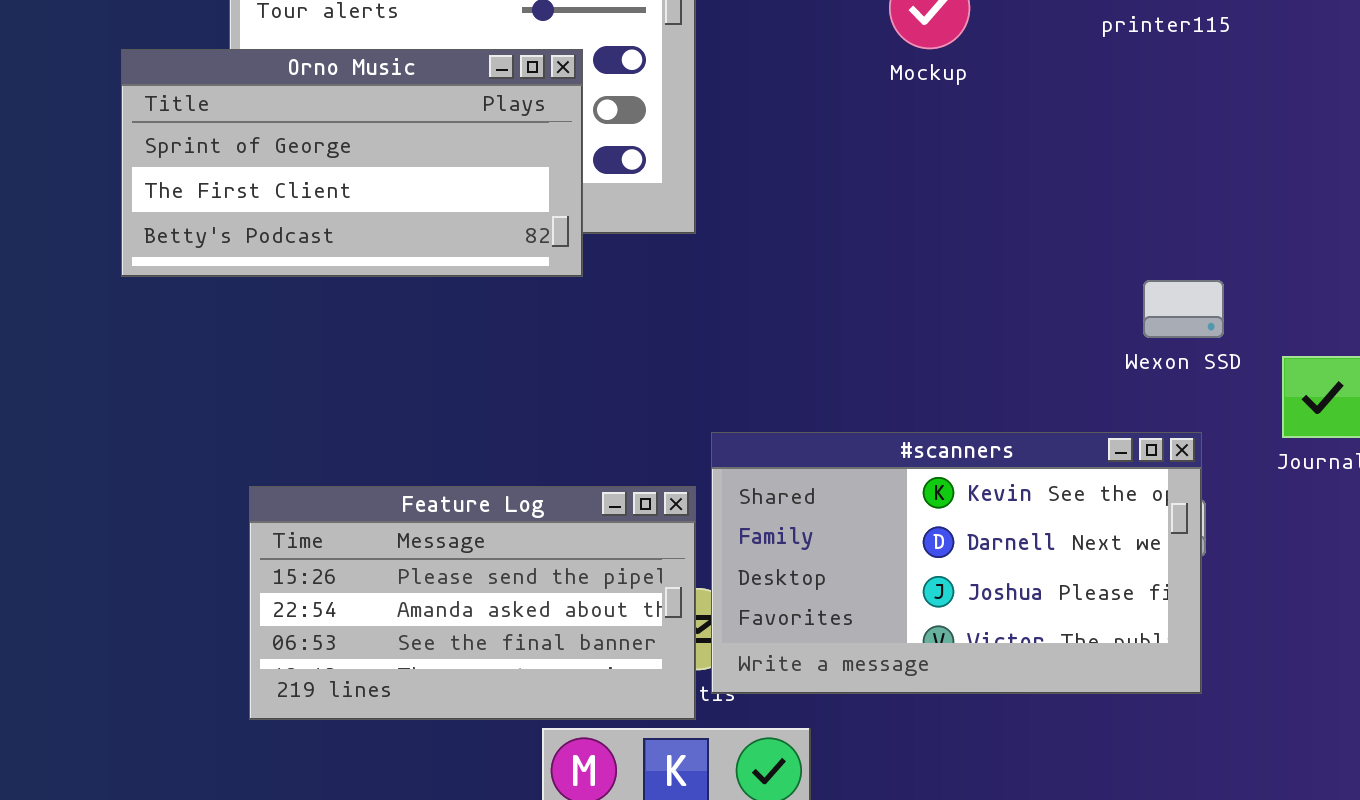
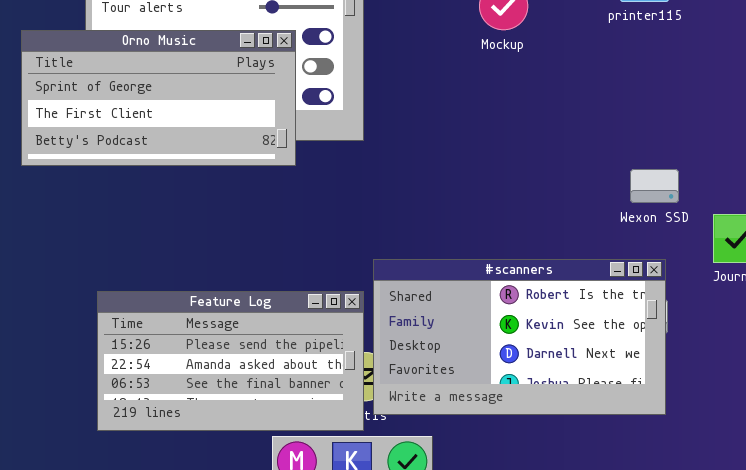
#scanners: [711,432,1202,694] -> [373,259,666,415], scrolled up 1 row

